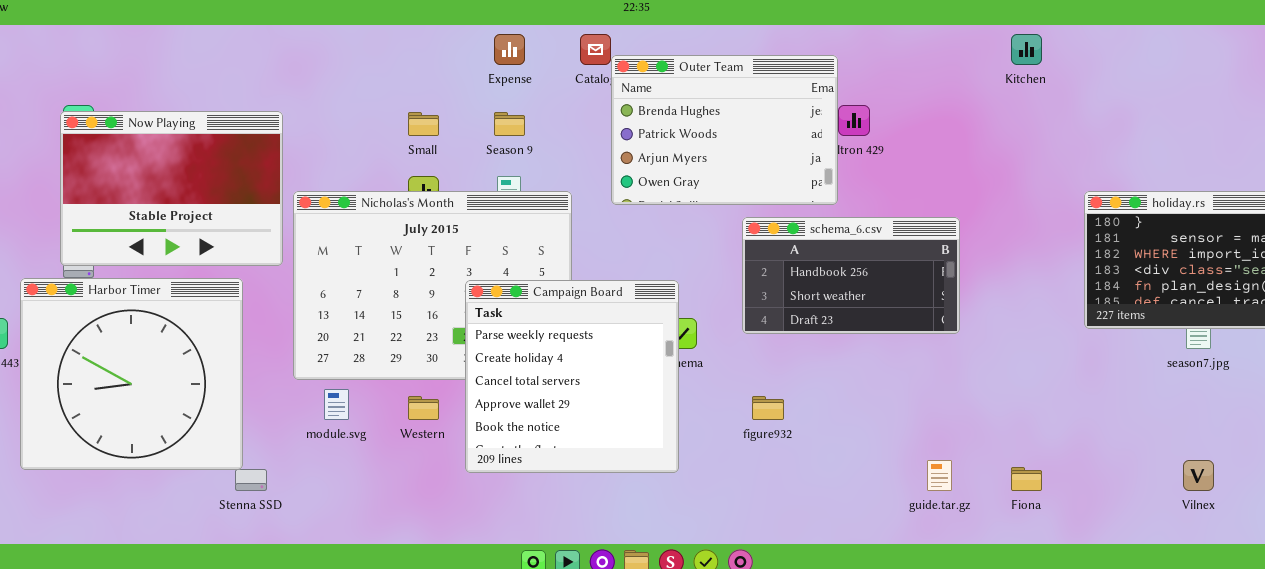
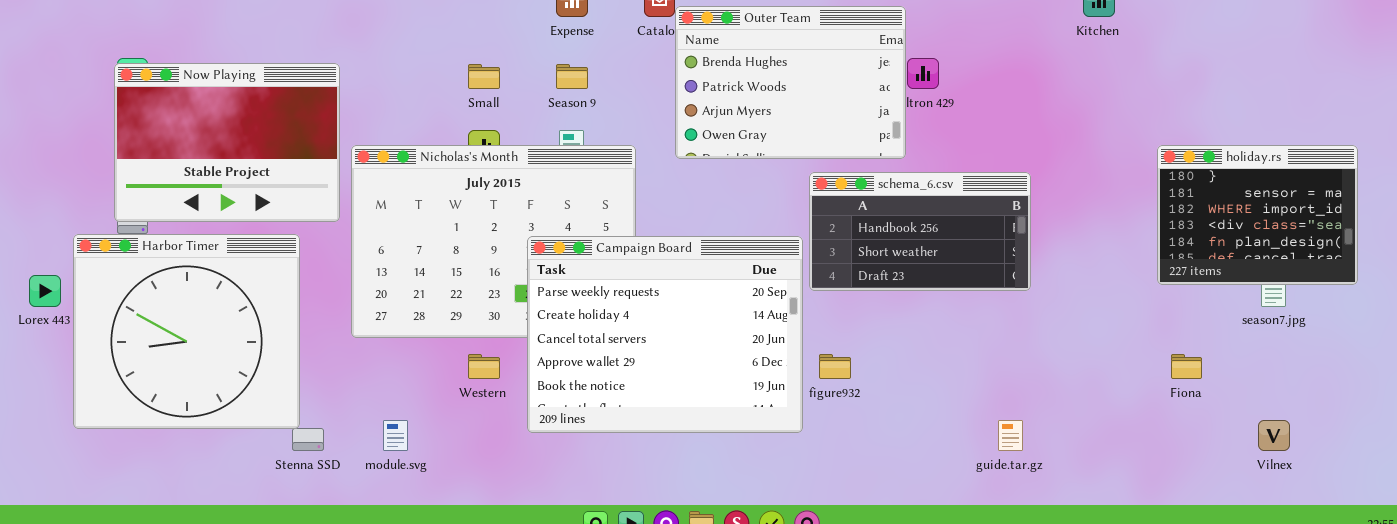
Campaign Board: [465,280,679,473] -> [527,236,803,433], resized
module.svg: [324,389,349,420] -> [383,420,408,451], moved
Fiona: [1011,467,1042,491] -> [1171,354,1202,379], moved

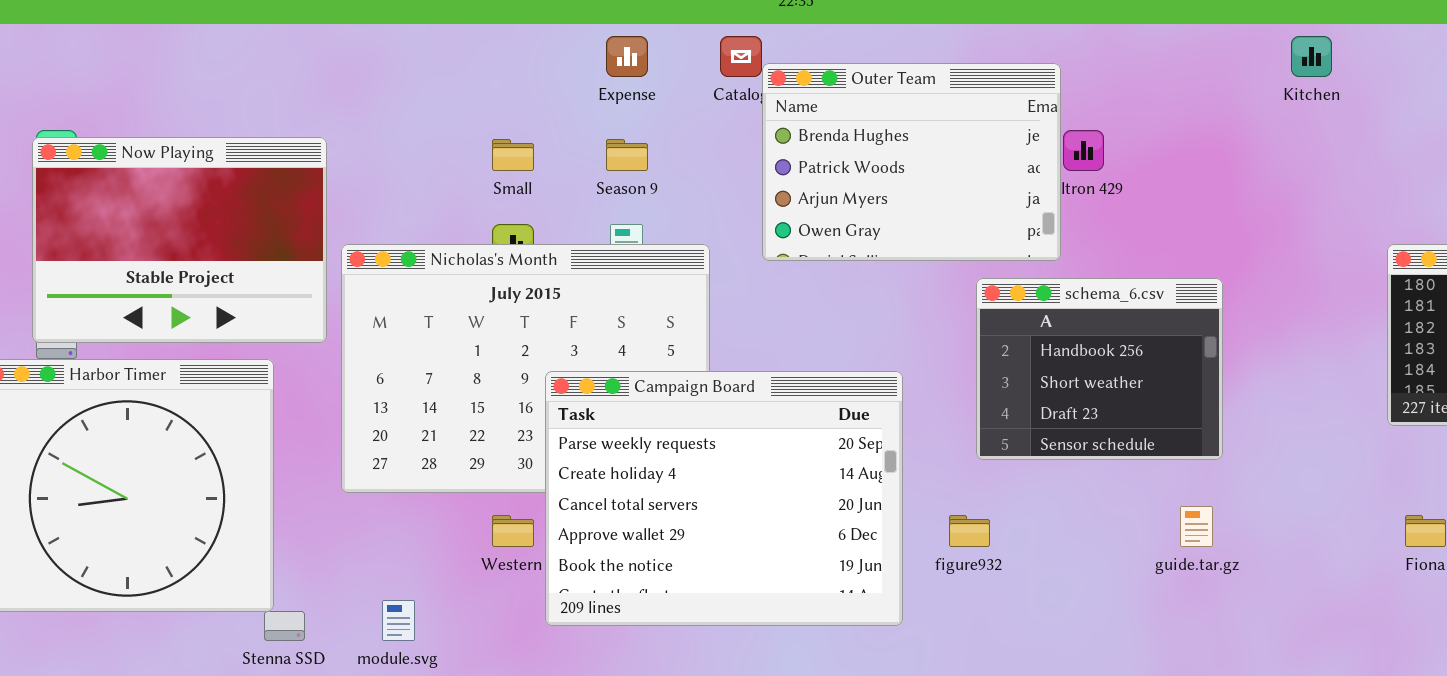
schema_6.csv: [809,172,1031,291] -> [976,278,1223,460], resized
Campaign Board: [527,236,803,433] -> [545,371,903,626], moved
guide.tar.gz: [998,420,1023,451] -> [1180,506,1213,547], moved

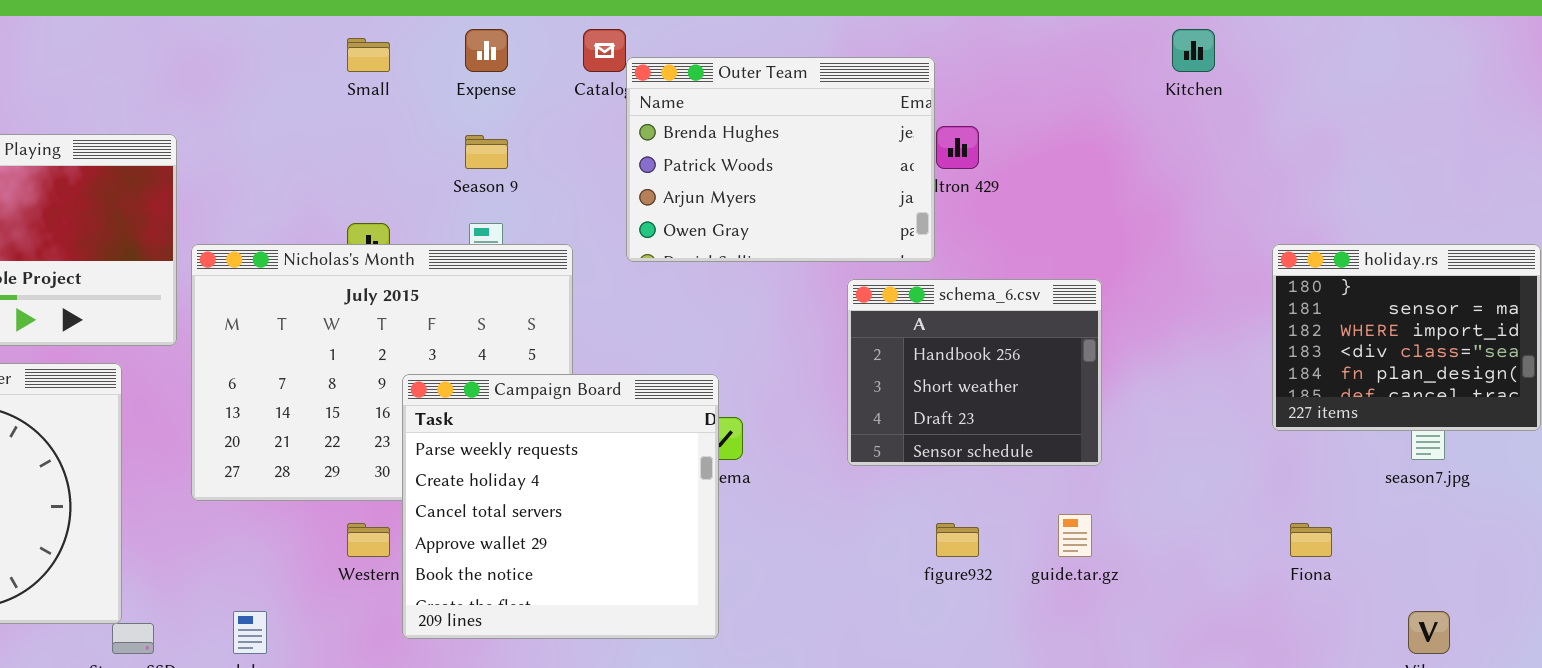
Small: [492,139,534,171] -> [347,38,390,72], moved
Campaign Board: [545,371,903,626] -> [402,374,719,639], resized
figure932: [949,515,990,547] -> [936,523,979,557], moved

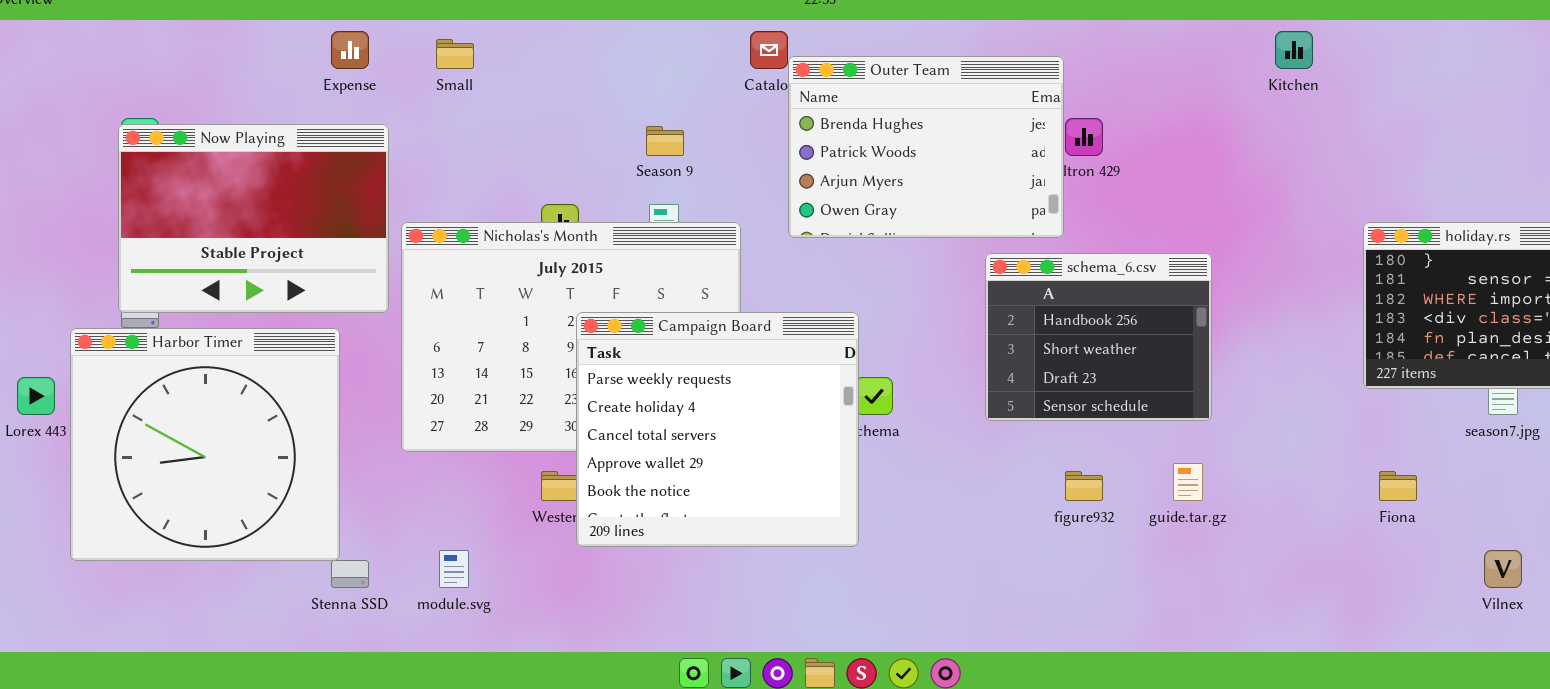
Expense: [465,29,508,72] -> [331,31,369,69], moved
Small: [347,38,390,72] -> [436,39,474,69], moved
Campaign Board: [402,374,719,639] -> [576,312,859,547], moved

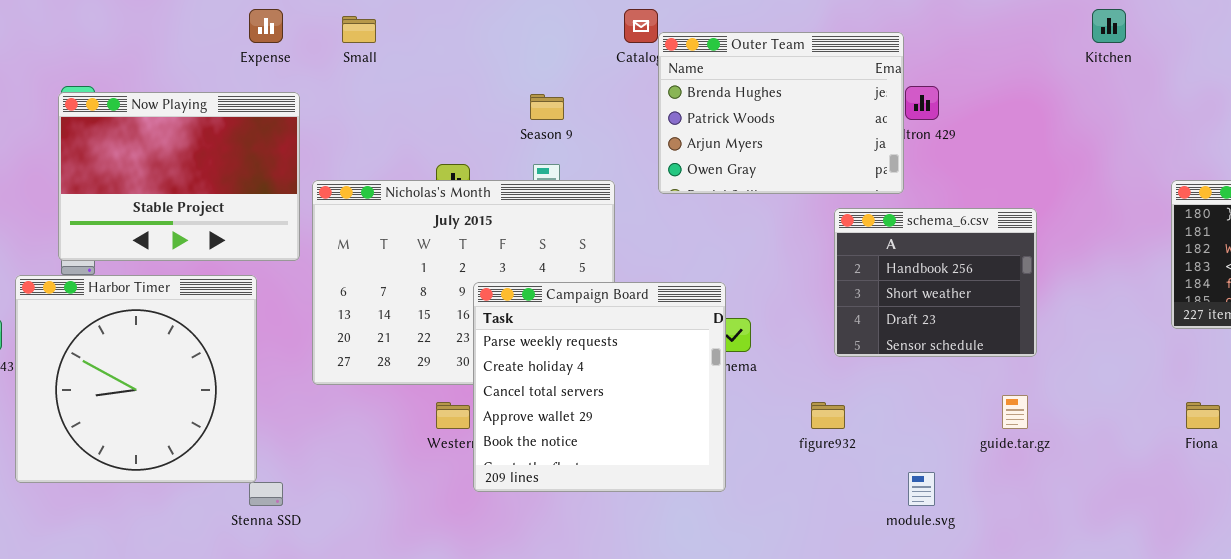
Campaign Board: [576,312,859,547] -> [473,282,726,492], moved
figure932: [1065,471,1103,501] -> [811,402,845,429], moved
module.svg: [439,550,469,588] -> [908,472,935,506], moved

